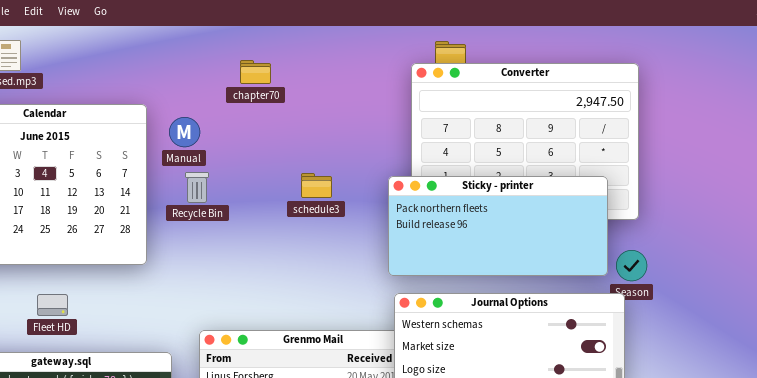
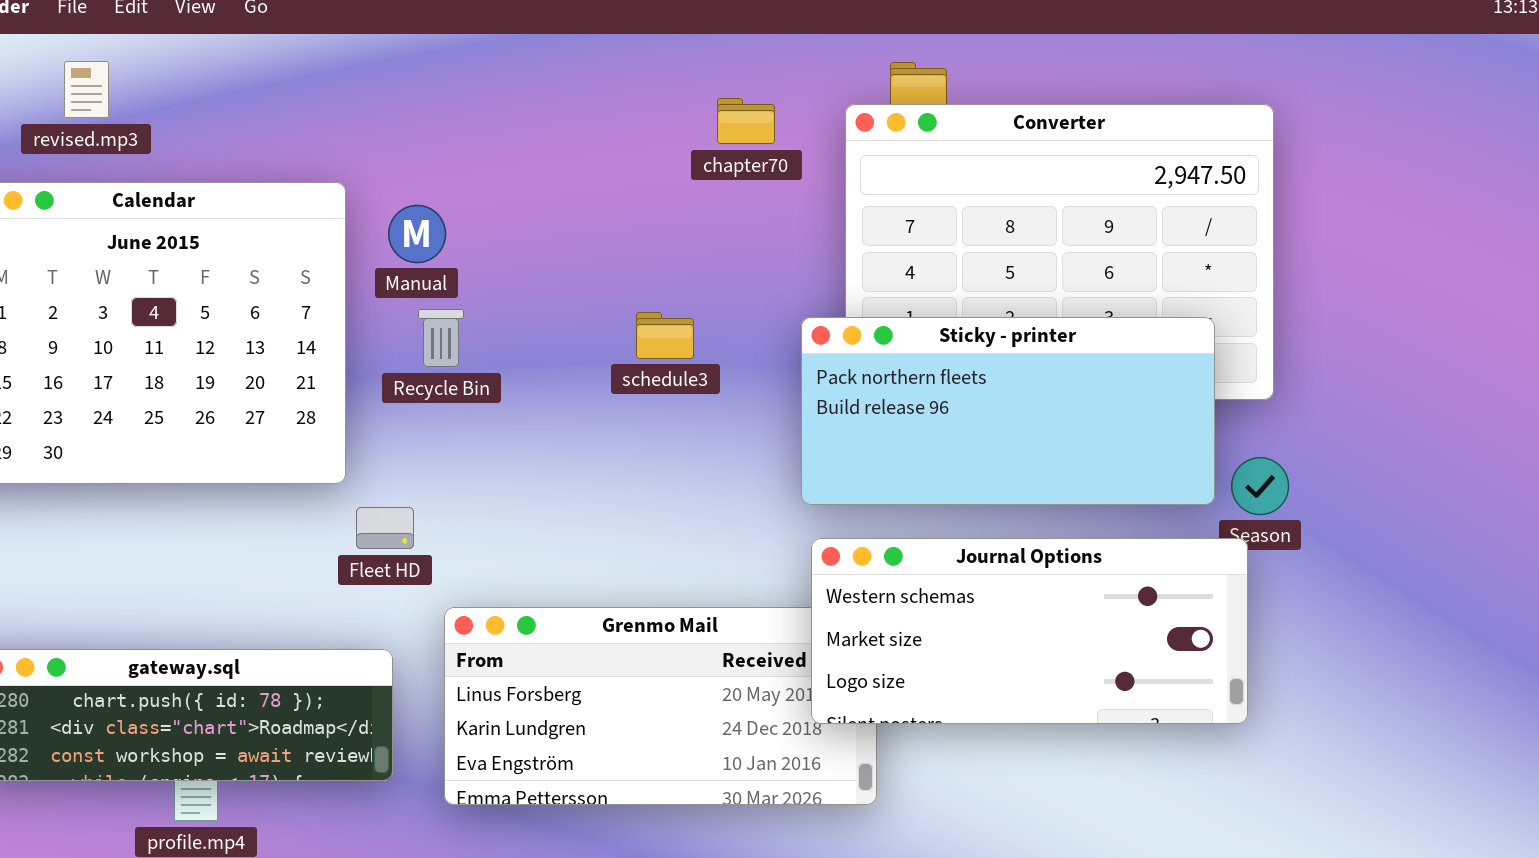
chapter70: [240,60,271,84] -> [717,98,775,144], moved
Fleet HD: [37,294,68,316] -> [356,507,414,549], moved

